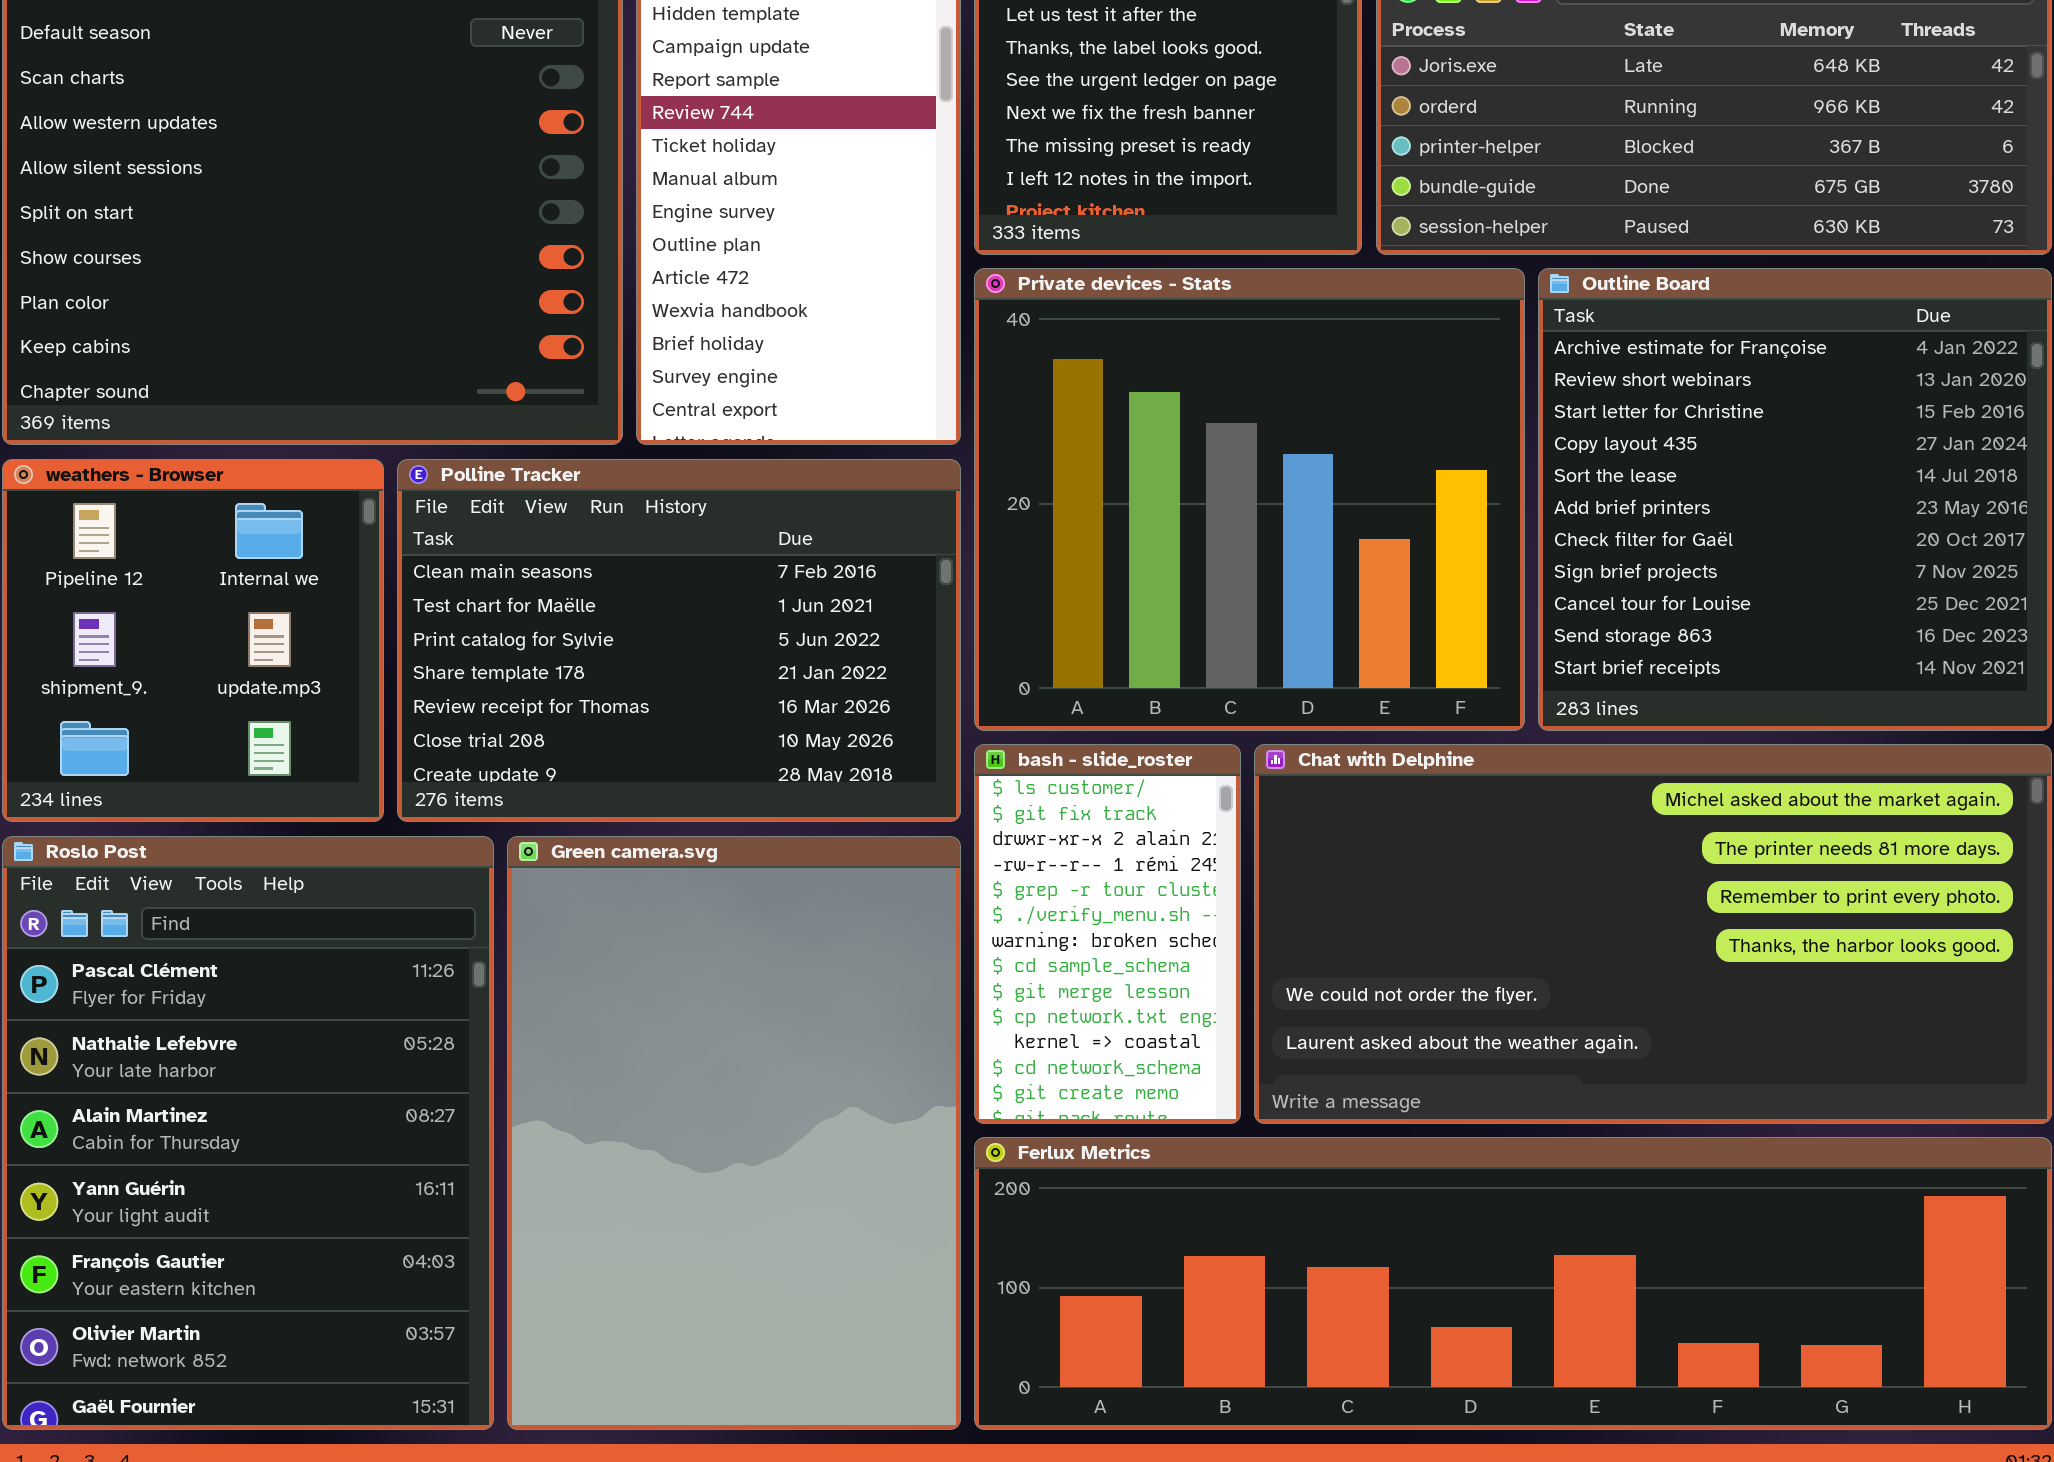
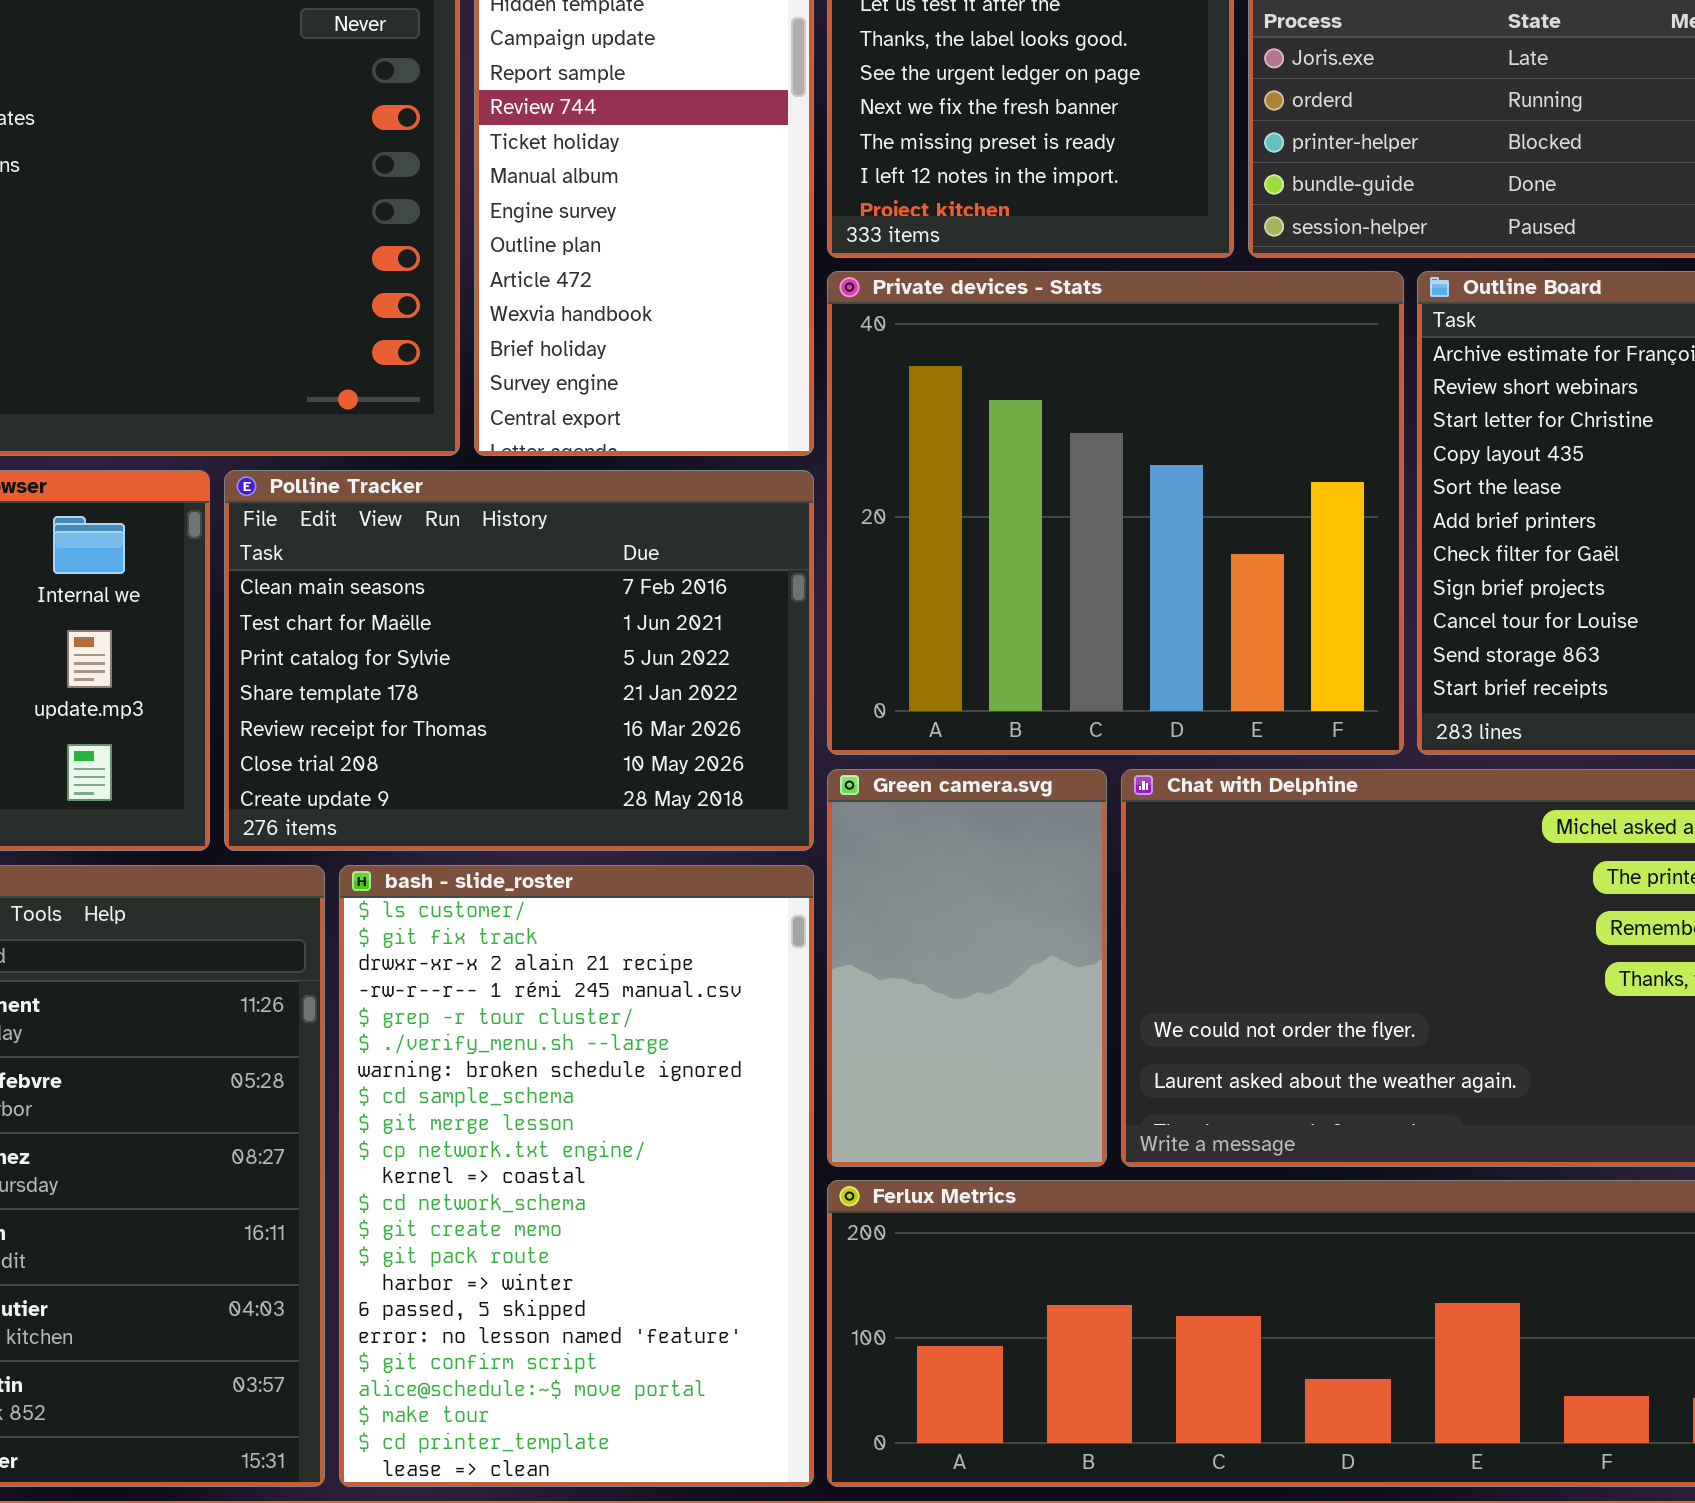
bash - slide_roster: [974,744,1241,1124] -> [339,865,814,1487], moved, resized
Green camera.svg: [507,836,961,1430] -> [827,769,1107,1167], moved, resized

